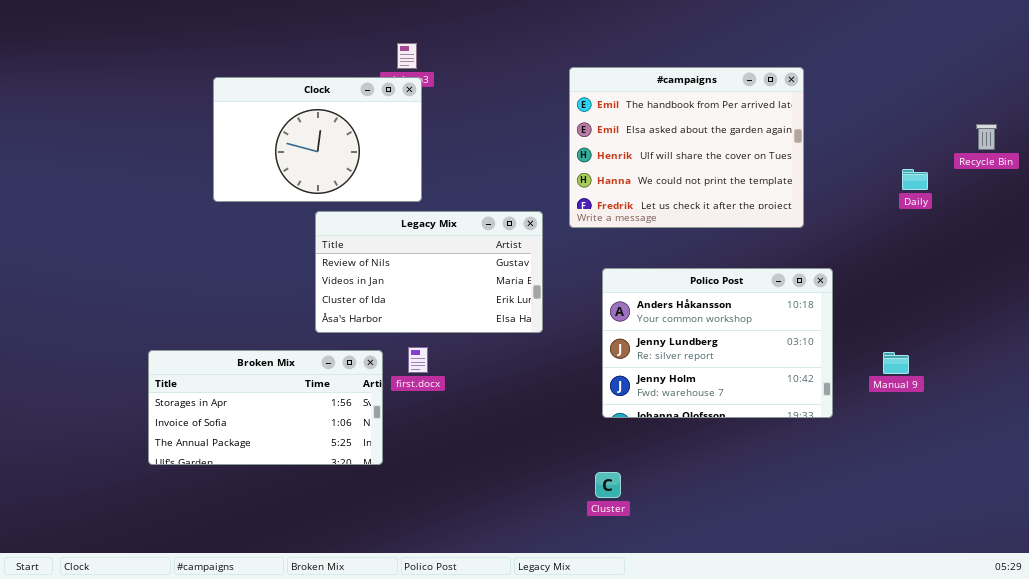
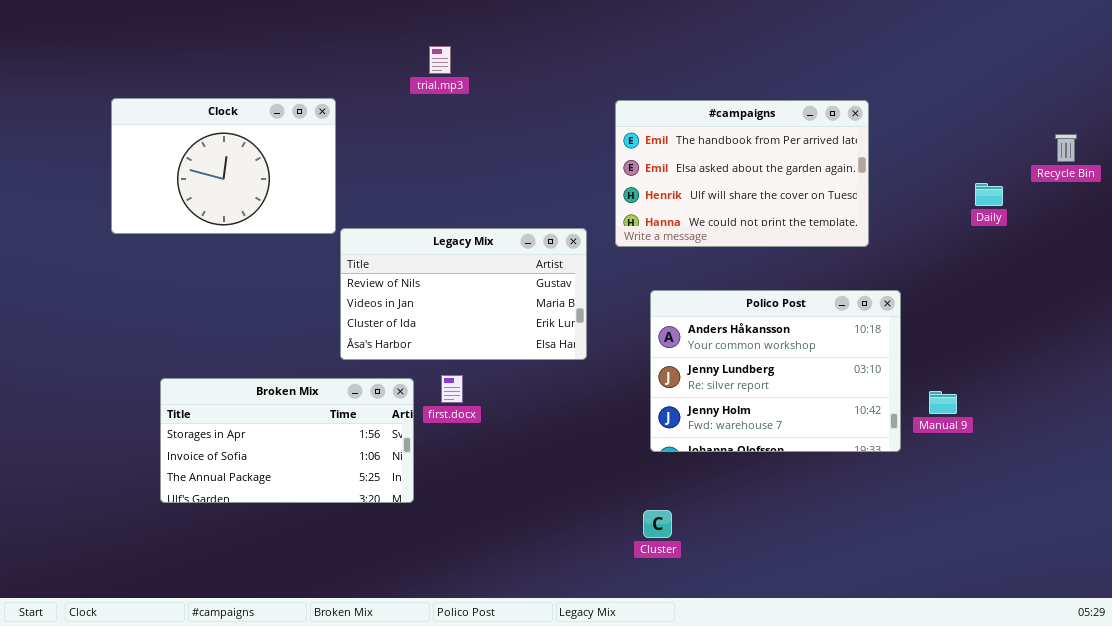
#campaigns: [569,67,804,228] -> [615,100,869,247], resized
Clock: [213,77,422,202] -> [111,98,336,234], moved
Manual 9: [883,352,909,374] -> [929,391,957,414], moved

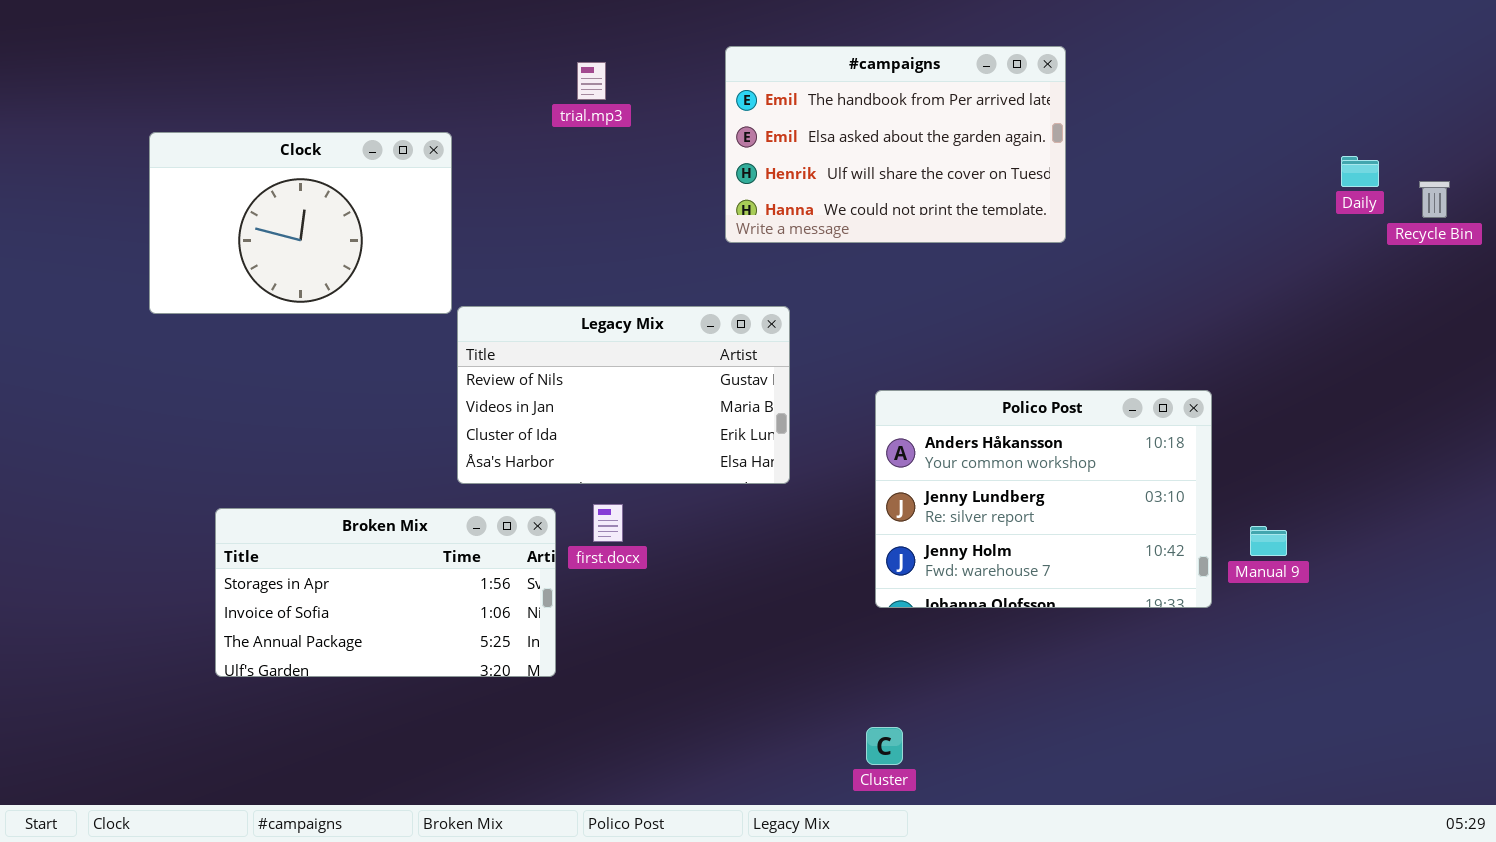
#campaigns: [615,100,869,247] -> [725,46,1066,243], moved
Daily: [975,183,1003,206] -> [1341,156,1379,187], moved
Cluster: [643,510,672,538] -> [866,727,903,765], moved

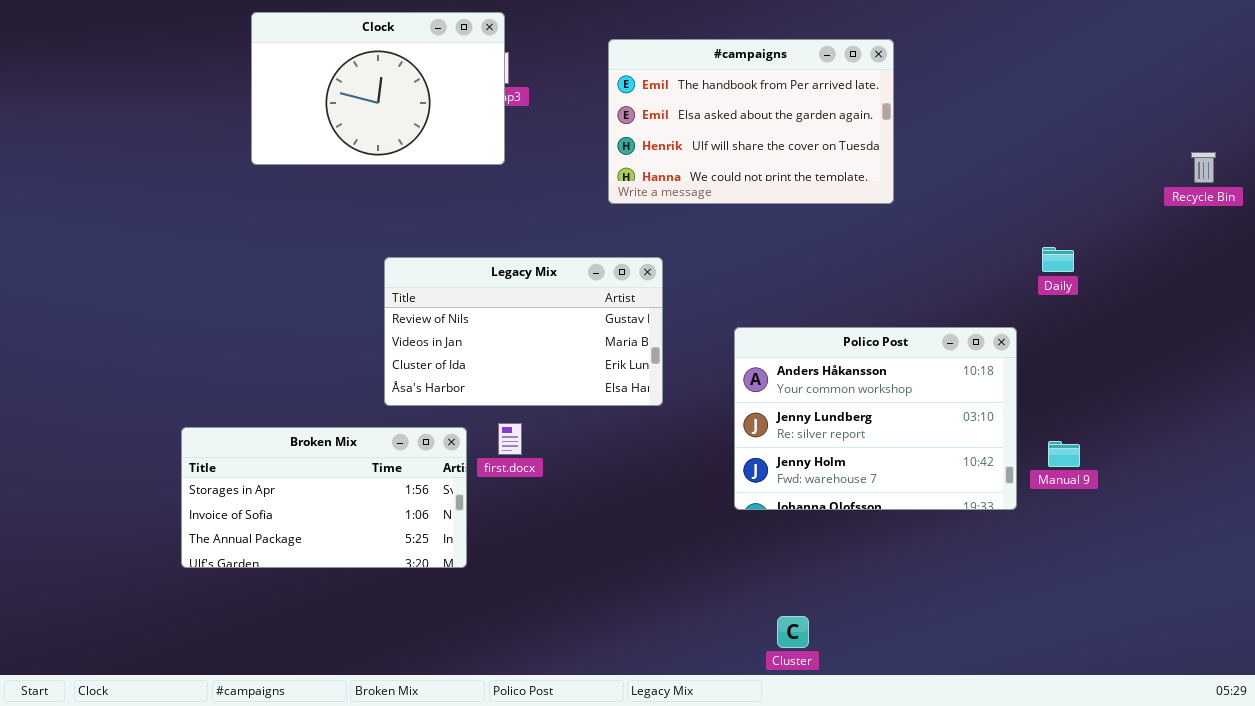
Clock: [149,132,452,314] -> [251,12,505,165], moved
Daily: [1341,156,1379,187] -> [1042,247,1074,272], moved
Cluster: [866,727,903,765] -> [777,616,809,648], moved

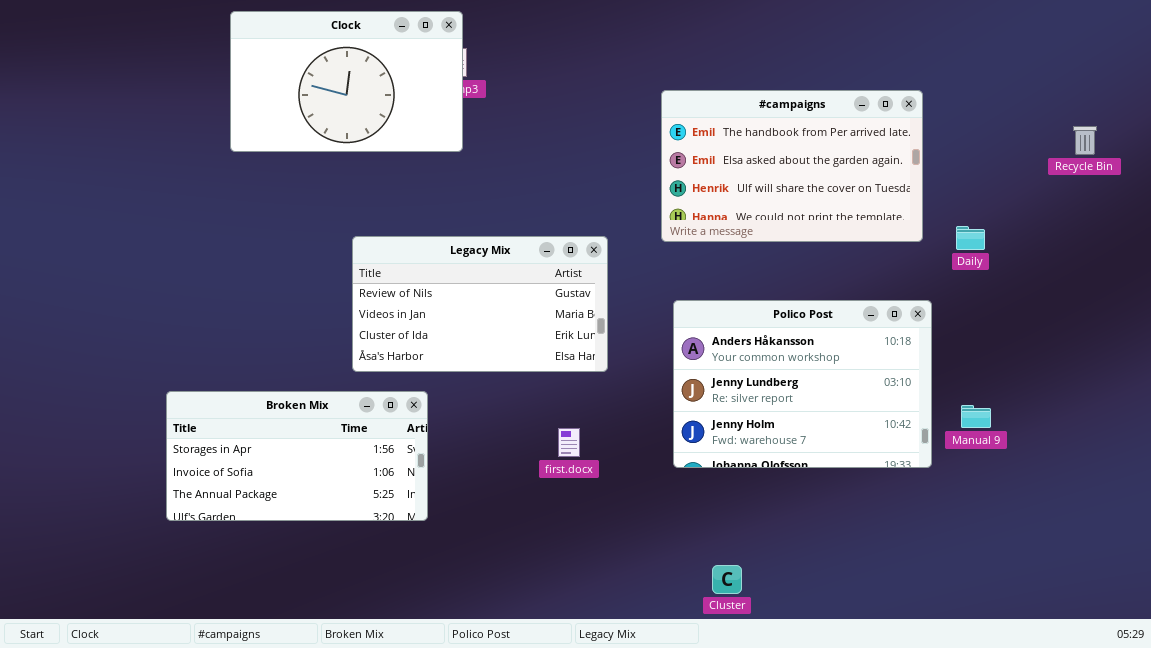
#campaigns: [608,39,894,204] -> [661,90,923,242], moved
Recycle Bin: [1191,152,1216,183] -> [1073,126,1097,155], moved
first.docx: [498,423,522,455] -> [558,428,580,457], moved

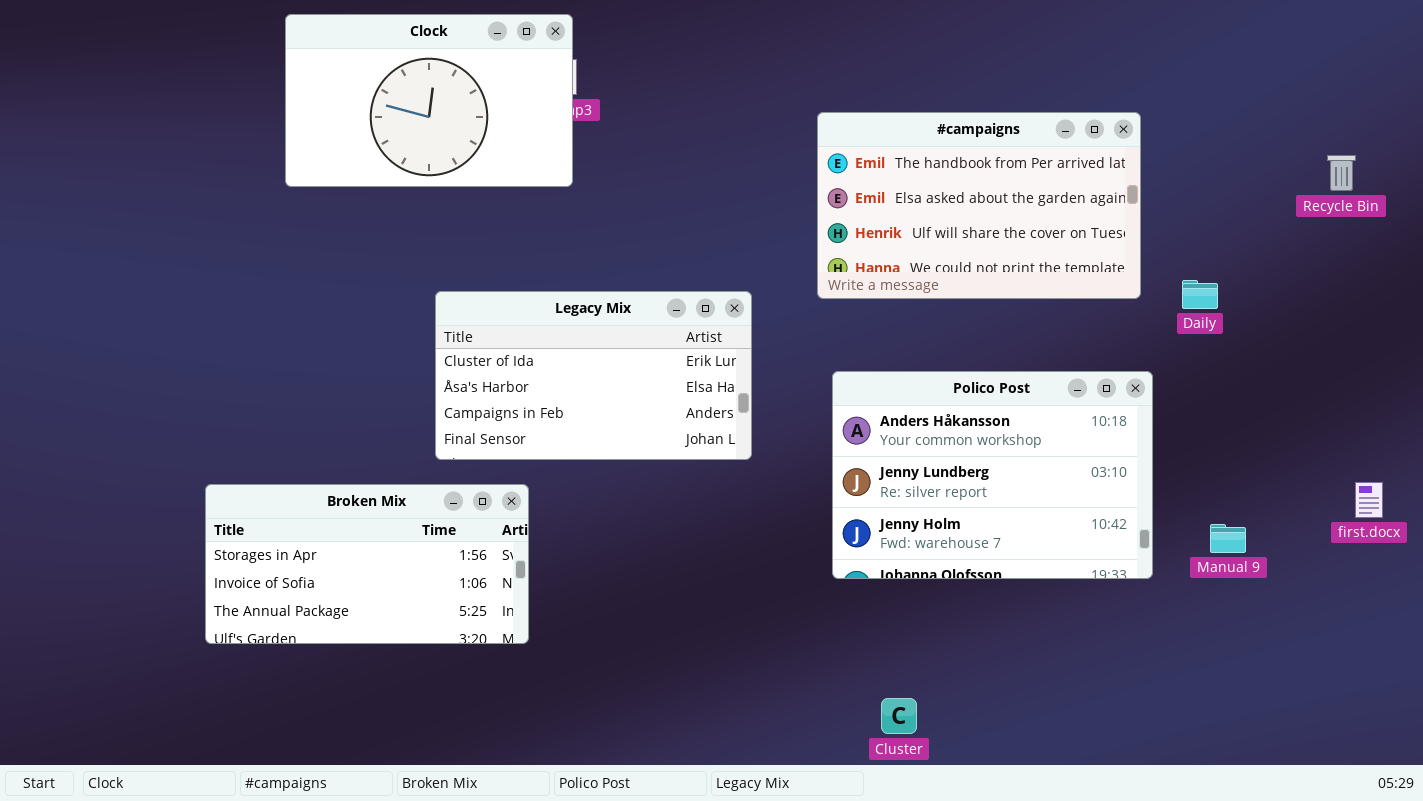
Legacy Mix: [352,236,608,372] -> [435,291,752,460], scrolled down 2 rows
Manual 9: [961,405,991,428] -> [1210,524,1246,553], moved
first.docx: [558,428,580,457] -> [1355,482,1383,518], moved

